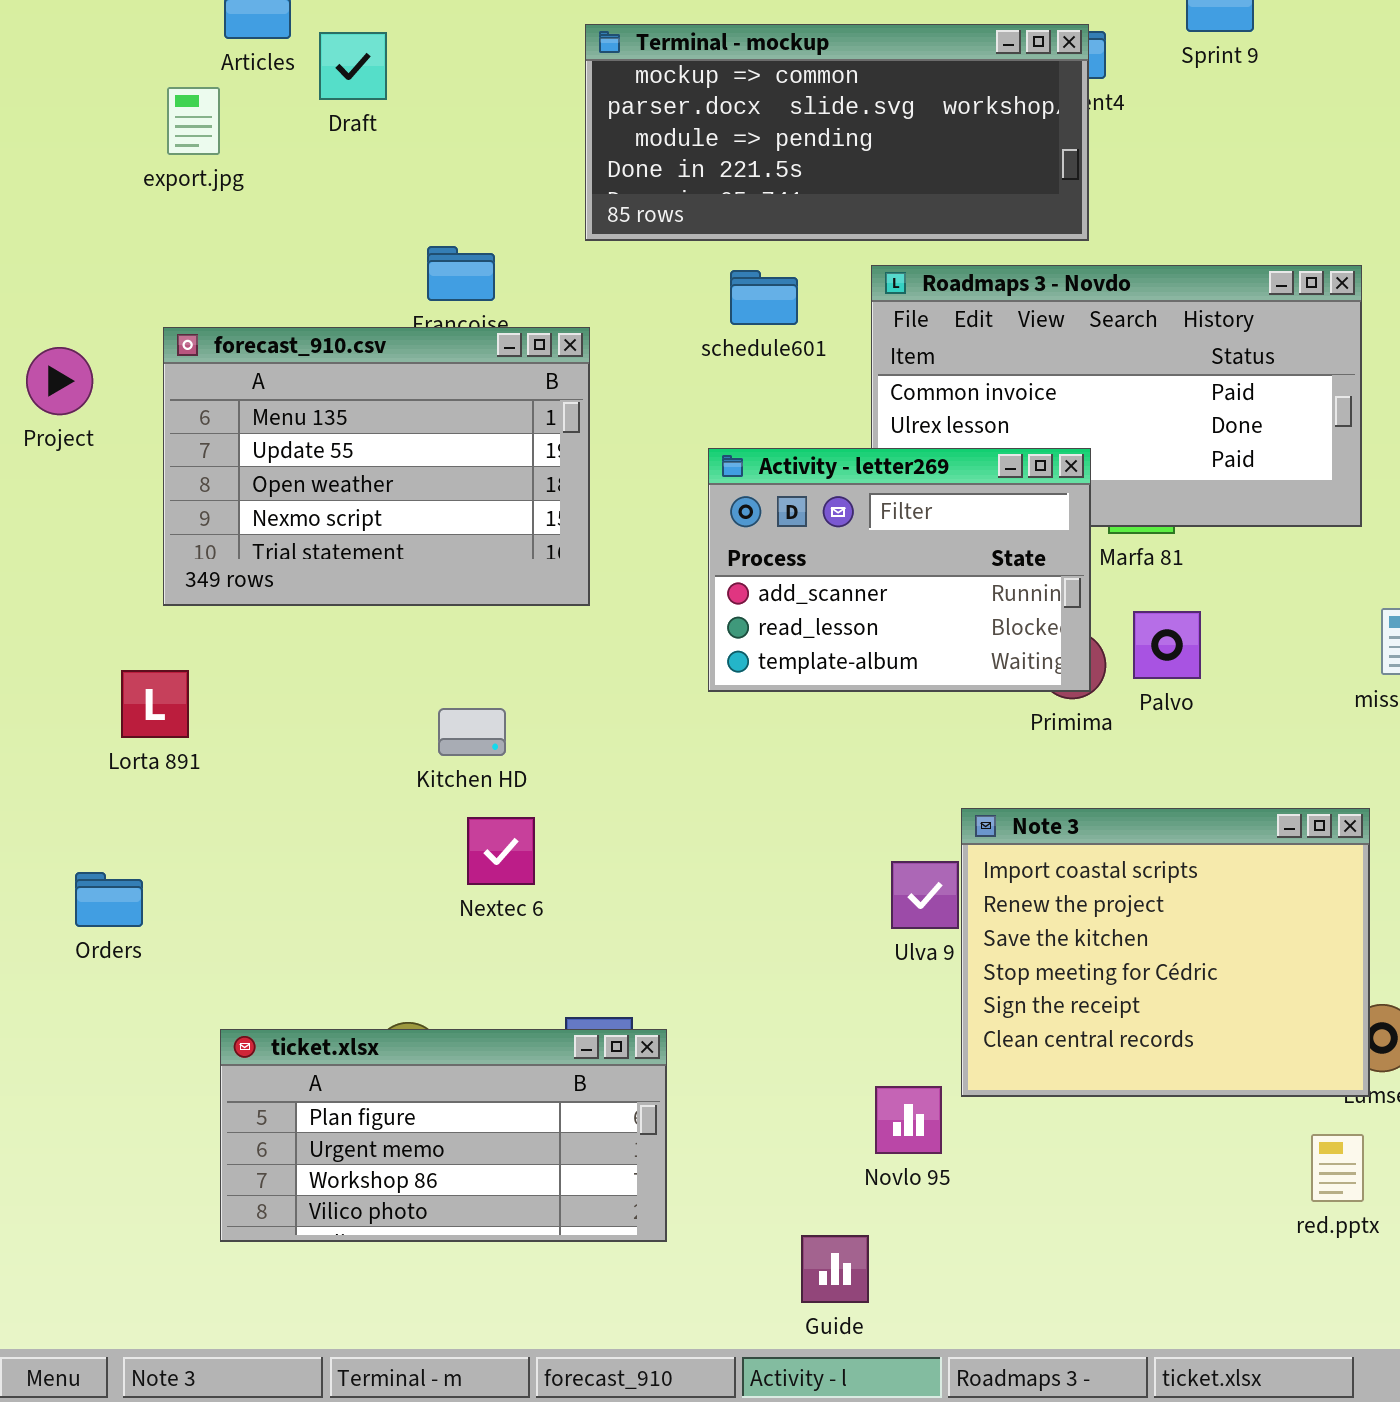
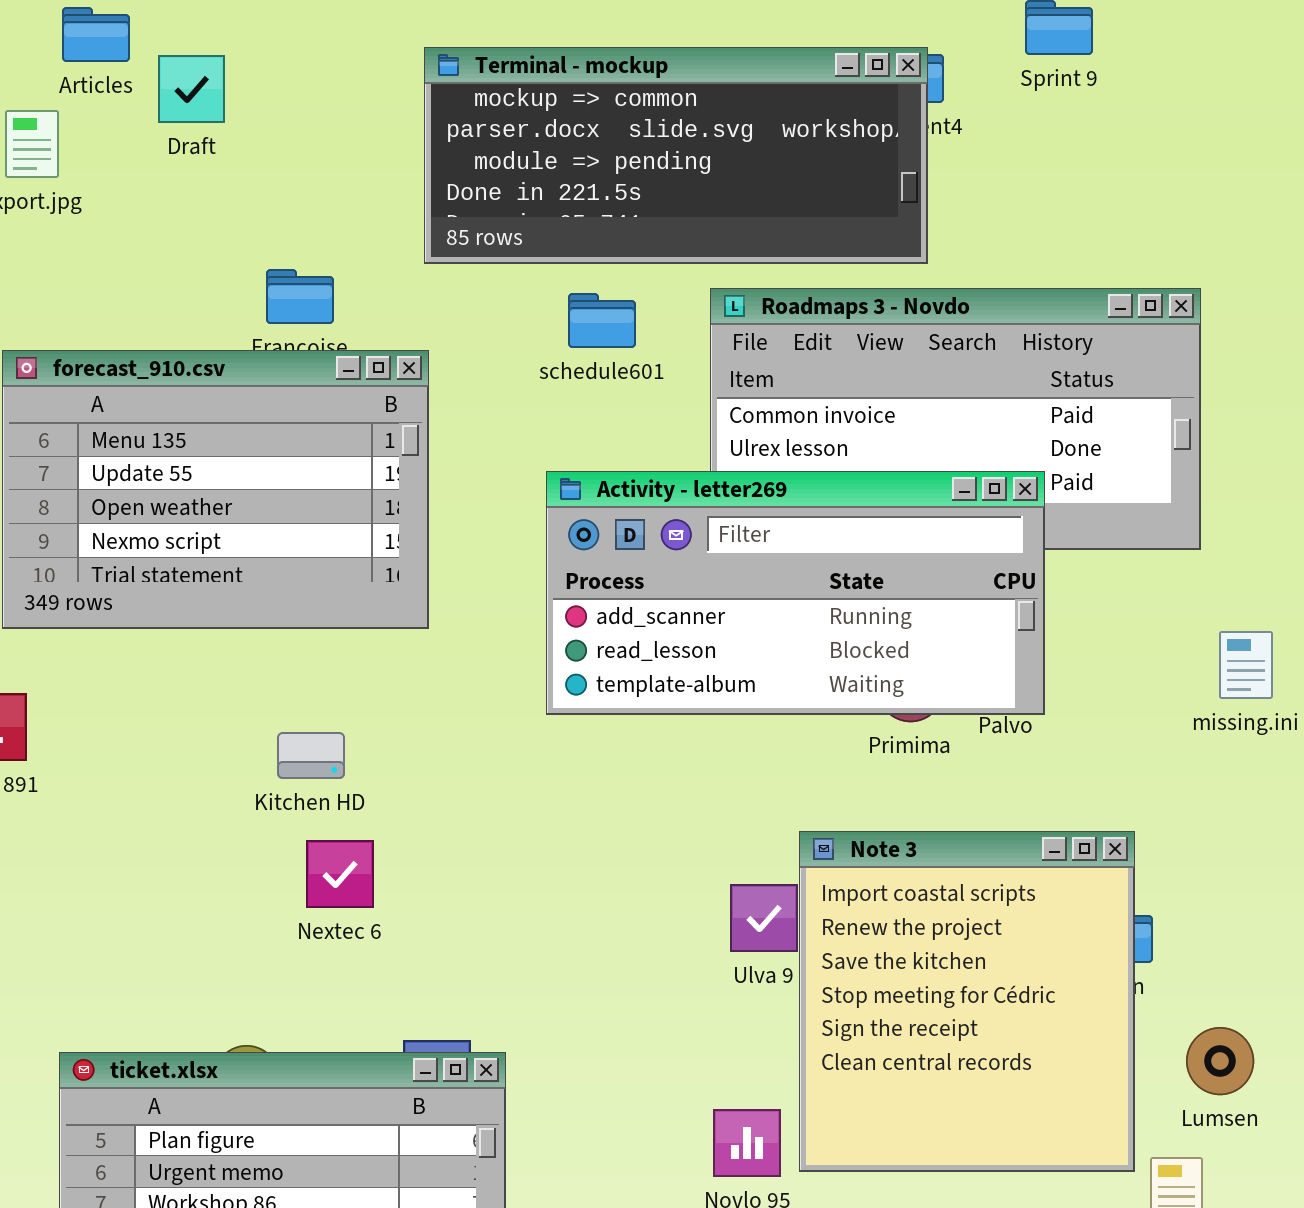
Activity - letter269: [708,448,1091,692] -> [546,471,1045,715], resized
Note 3: [961,808,1370,1097] -> [799,831,1135,1172], resized

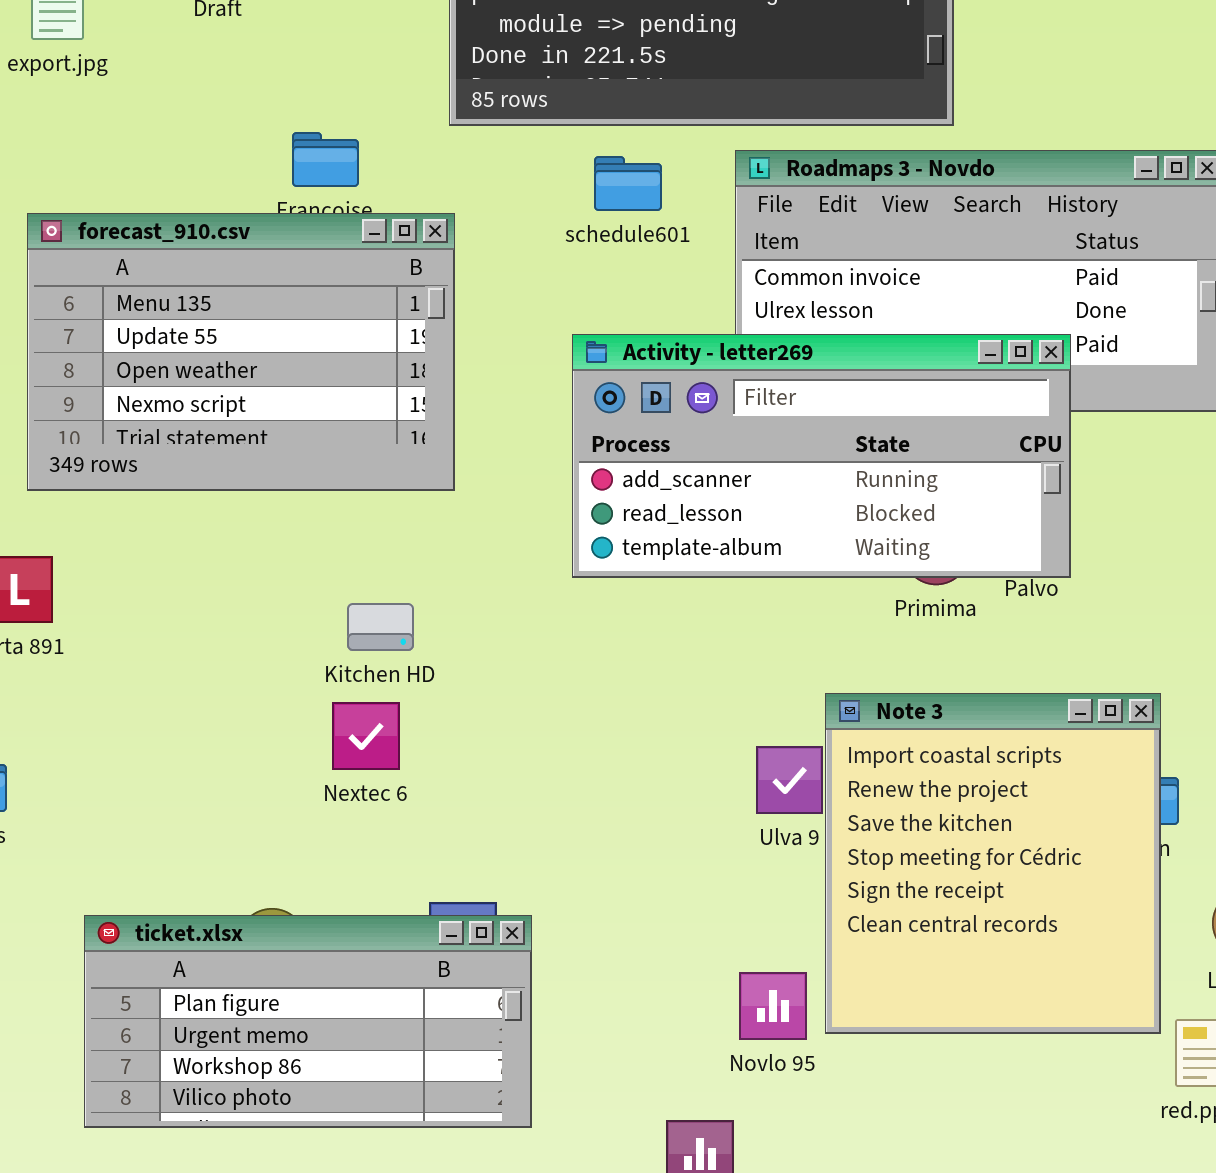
Kitchen HD: [277,732,345,779] -> [347,603,414,651], moved

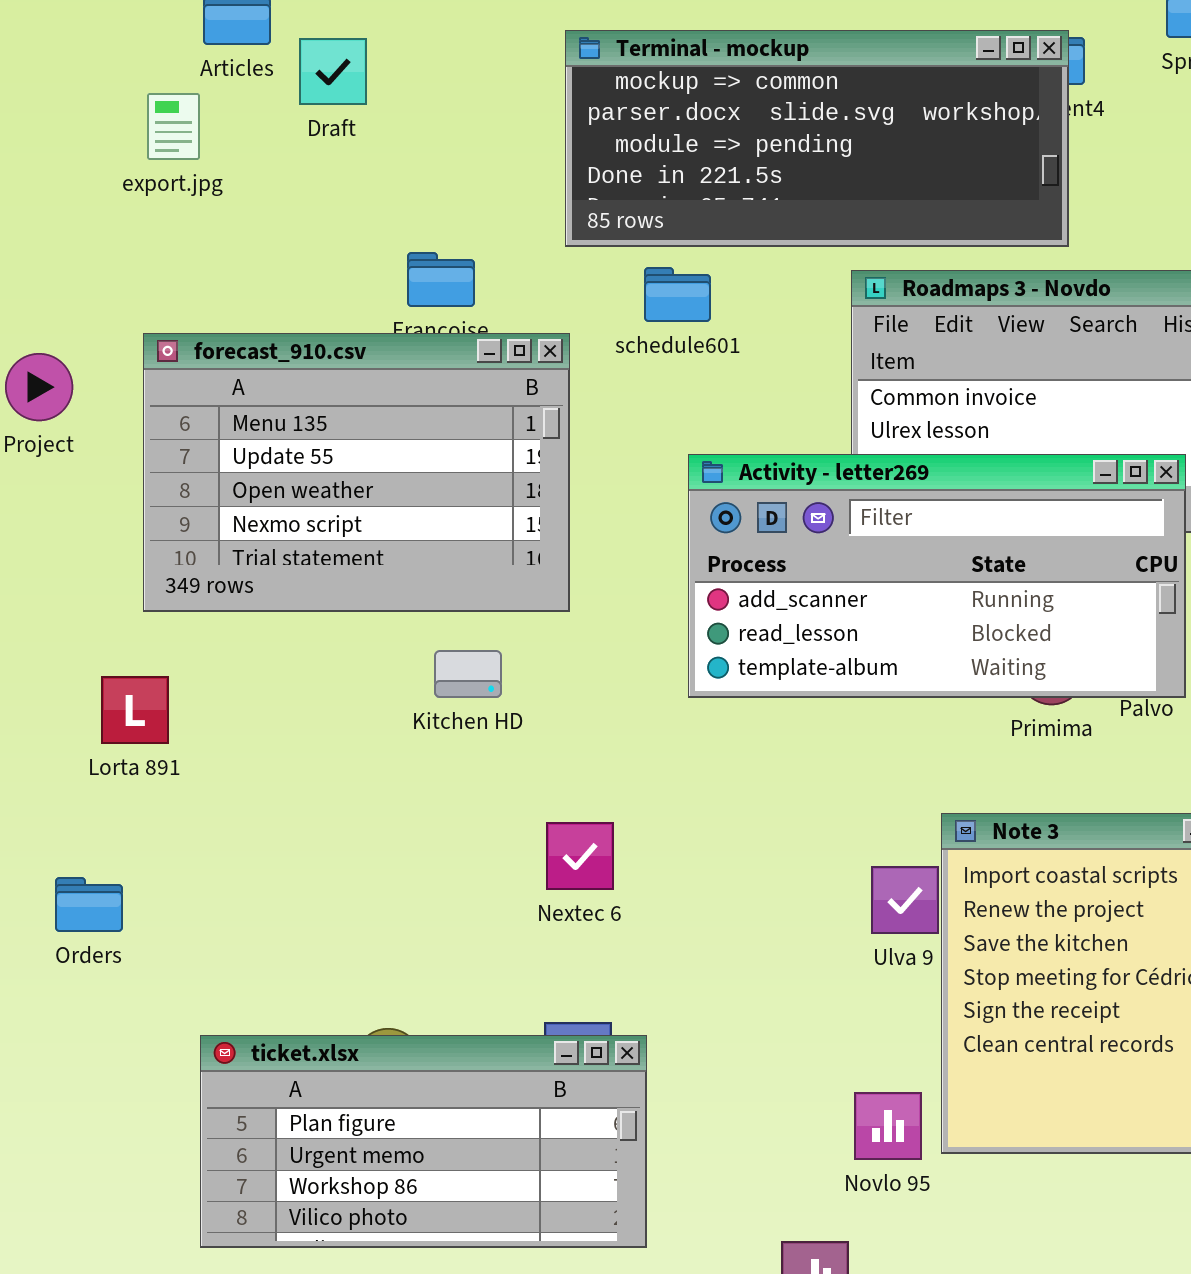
schedule601: [594,156,662,211] -> [644,267,711,322], moved
Kitchen HD: [347,603,414,651] -> [434,650,502,698], moved
Nextec 6: [332,702,400,770] -> [546,822,614,890], moved

